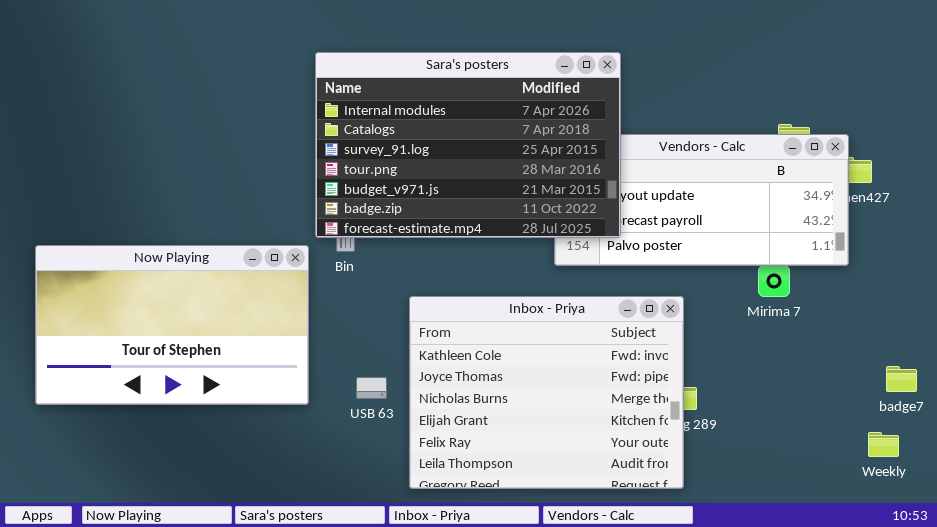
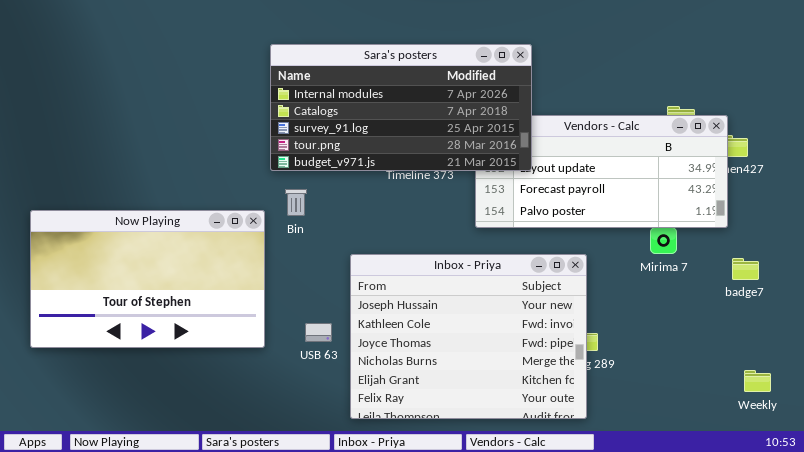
Sara's posters: [315,52,621,238] -> [270,44,532,171], resized
Inbox - Priya: [409,296,684,489] -> [350,254,587,419], scrolled up 1 row
badge7: [886,366,917,392] -> [732,258,759,280], moved

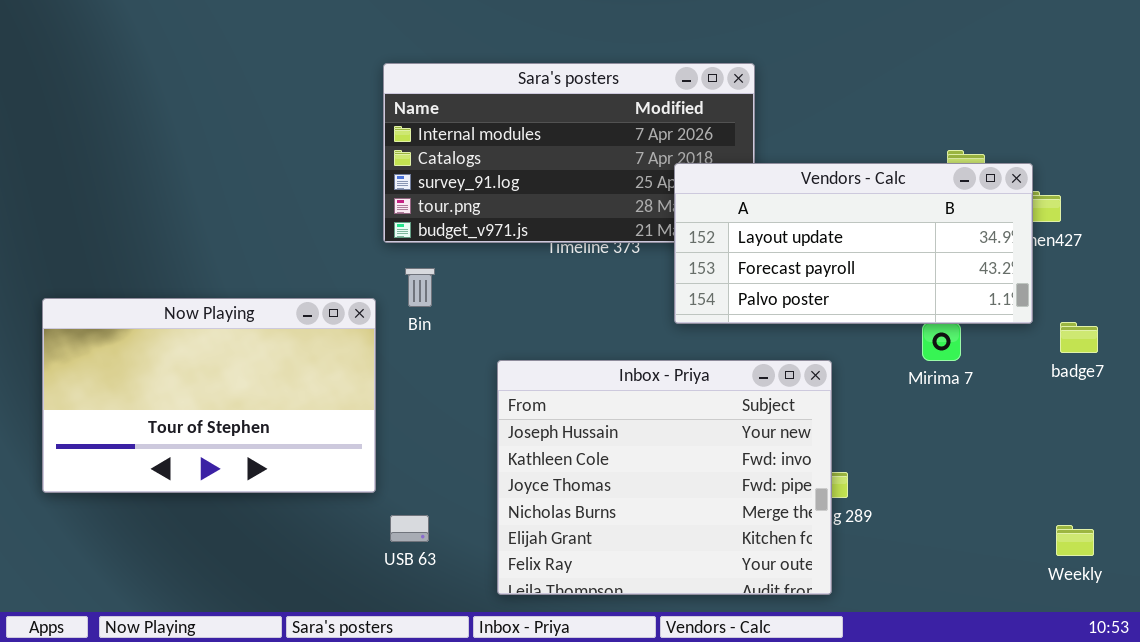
Vendors - Calc: [475,115,728,228] -> [674,163,1033,324], raised
badge7: [732,258,759,280] -> [1060,322,1098,353], moved
USB 63: [305,323,332,342] -> [390,515,429,542], moved

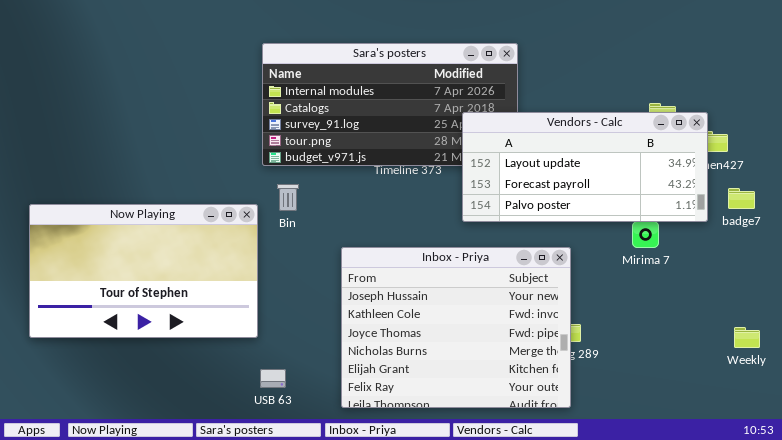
badge7: [1060,322,1098,353] -> [728,188,755,209], moved
USB 63: [390,515,429,542] -> [260,369,286,388], moved
Weekly: [1056,525,1094,556] -> [734,327,760,348], moved

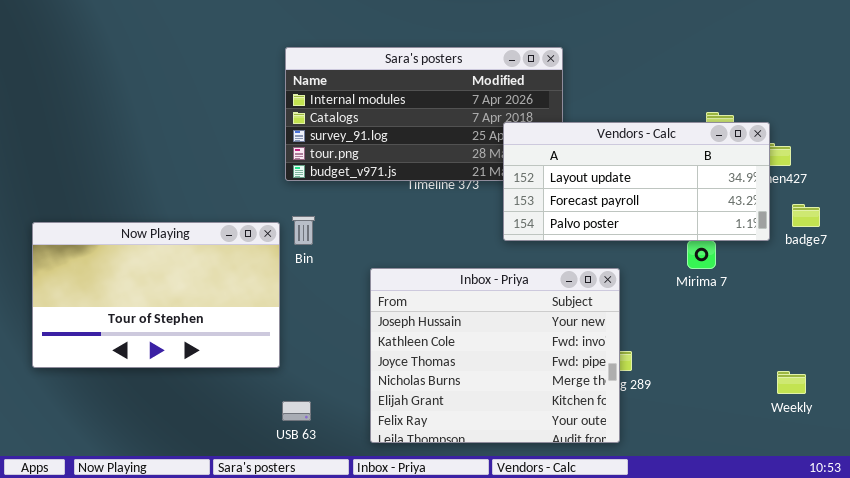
Bin: [277,184,299,211] -> [292,216,315,245], moved
Weekly: [734,327,760,348] -> [777,371,806,394], moved

